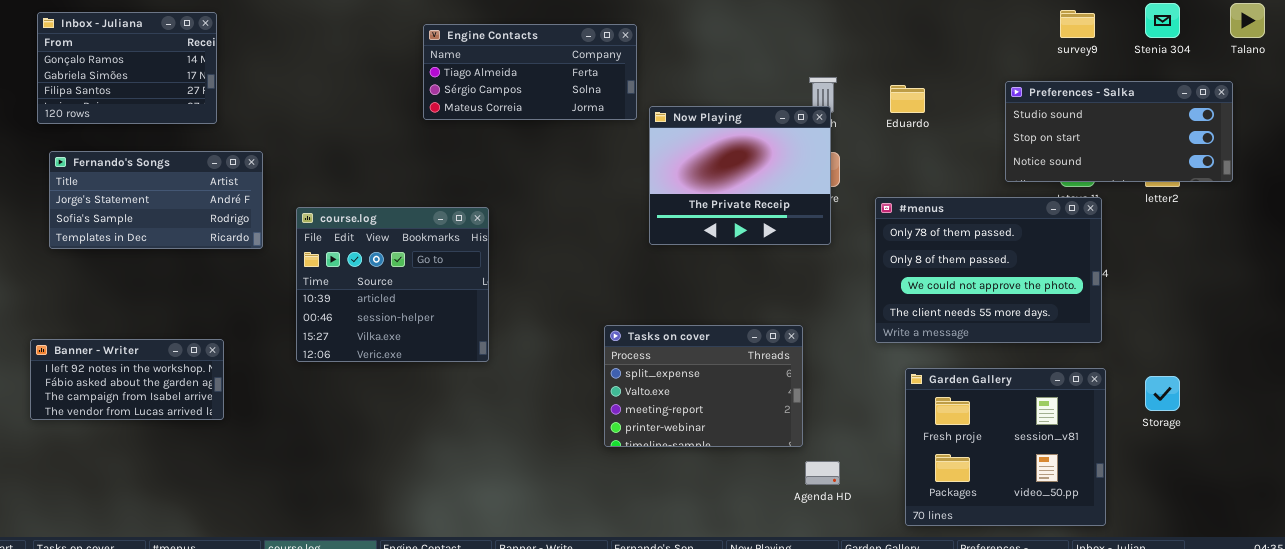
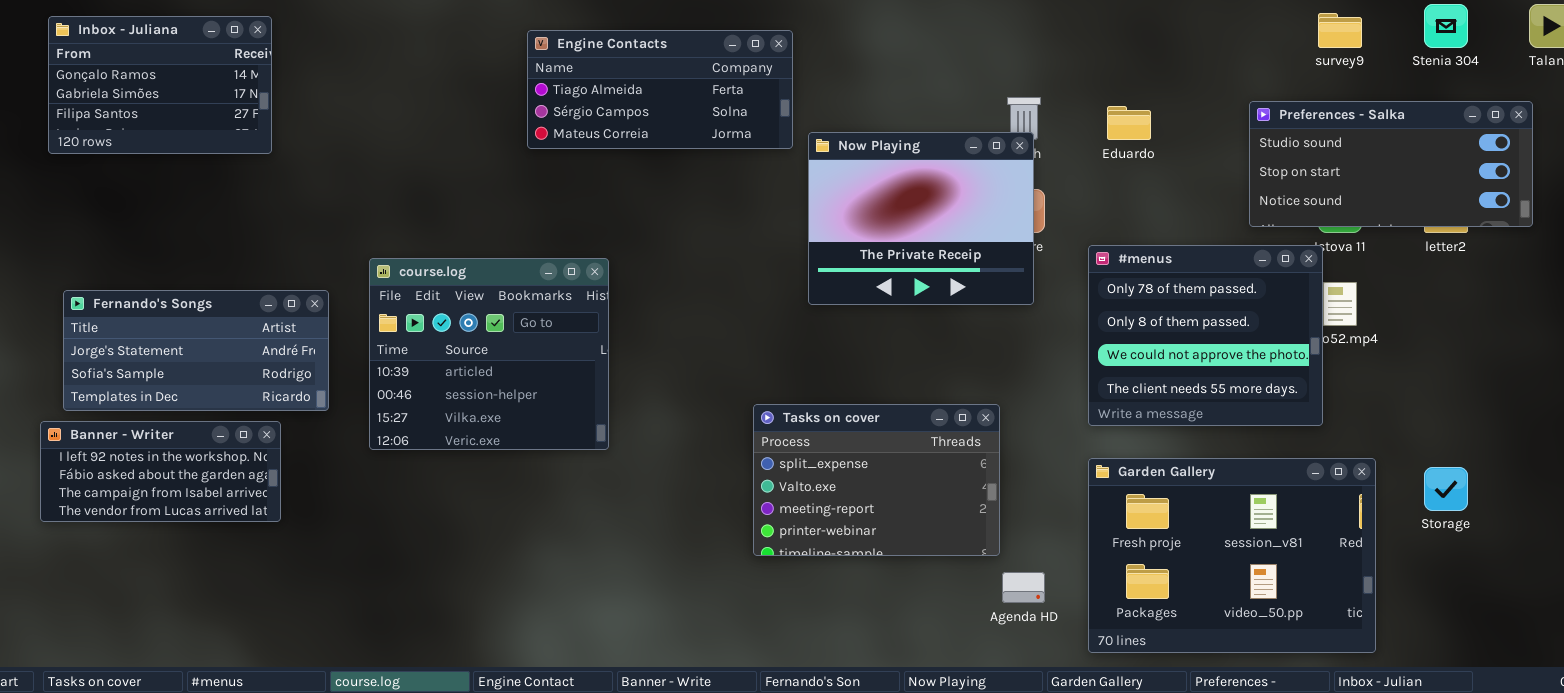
Fernando's Songs: [49,151,263,249] -> [63,290,329,411], moved
#menus: [875,197,1102,343] -> [1088,245,1323,426], resized
Garden Gallery: [905,368,1106,526] -> [1088,458,1376,653], resized

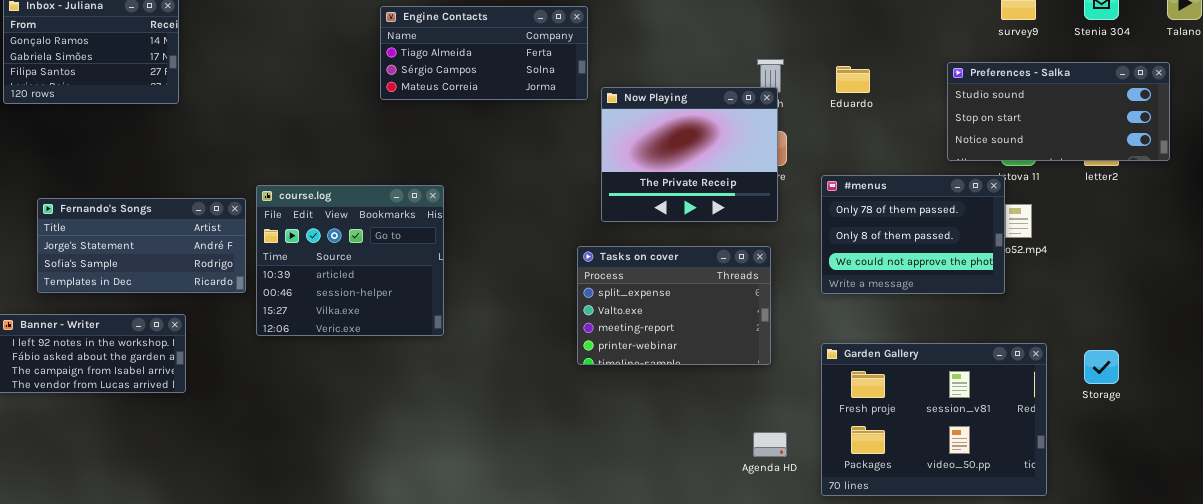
#menus: [1088,245,1323,426] -> [821,175,1005,294], resized
Fernando's Songs: [63,290,329,411] -> [37,198,246,293], moved
Tasks on cover: [753,404,1000,556] -> [577,246,771,365], moved

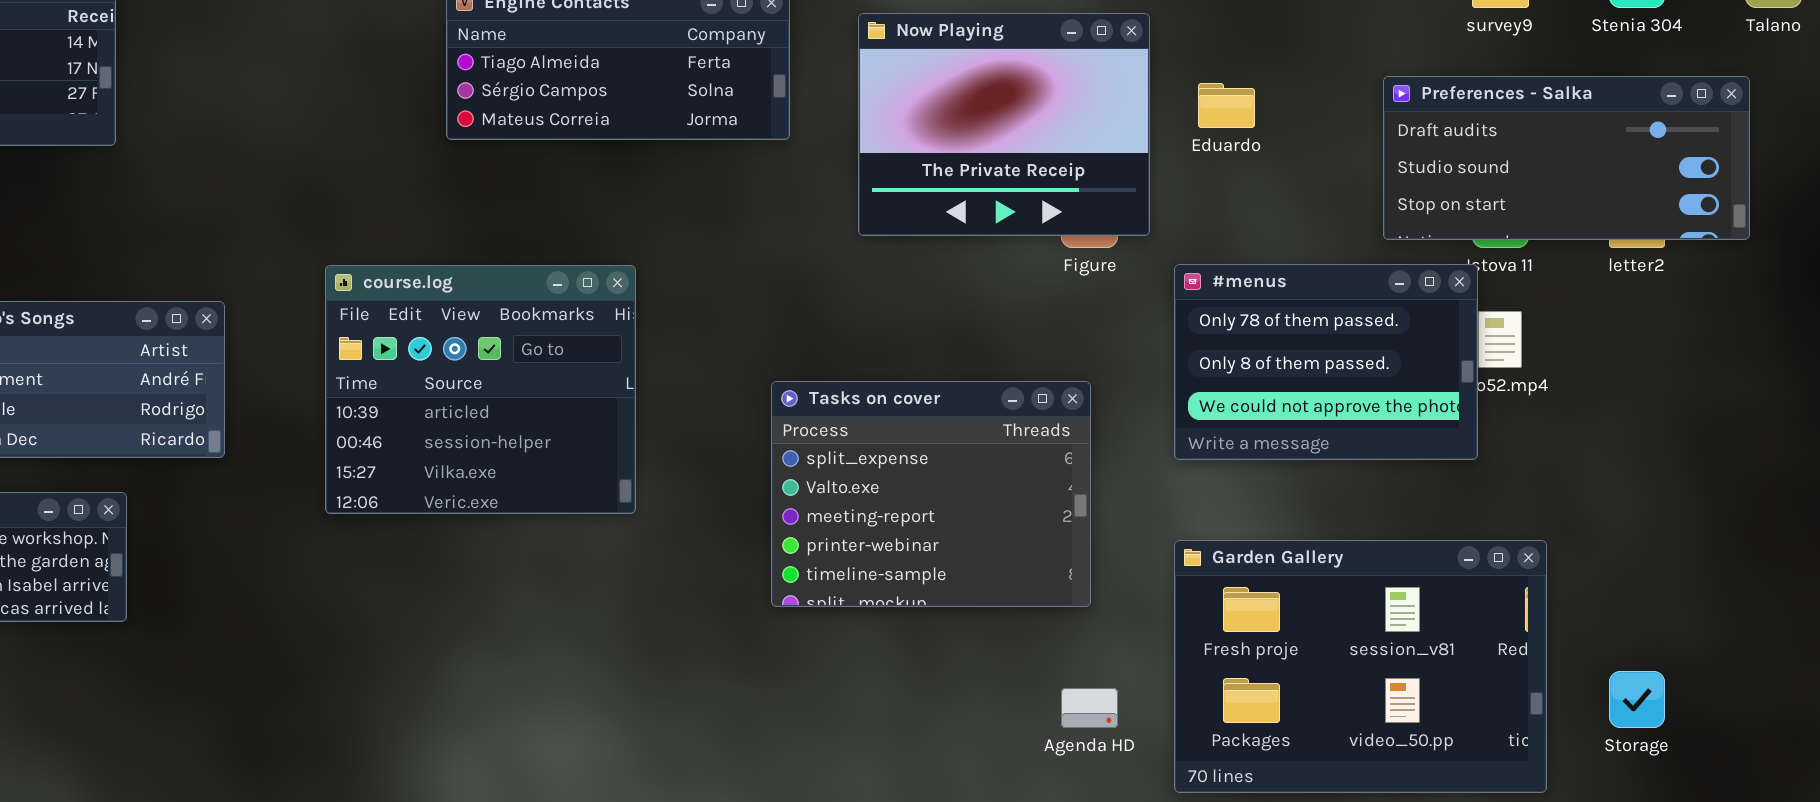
Preferences - Salka: [947,62,1170,161] -> [1383,76,1750,240], scrolled up 1 row
Now Playing: [601,87,778,222] -> [858,13,1150,236], moved
course.log: [256,185,444,336] -> [325,265,636,514], moved
Tasks on cover: [577,246,771,365] -> [771,381,1091,607], resized
Storage: [1084,350,1119,384] -> [1609,671,1665,728], moved

